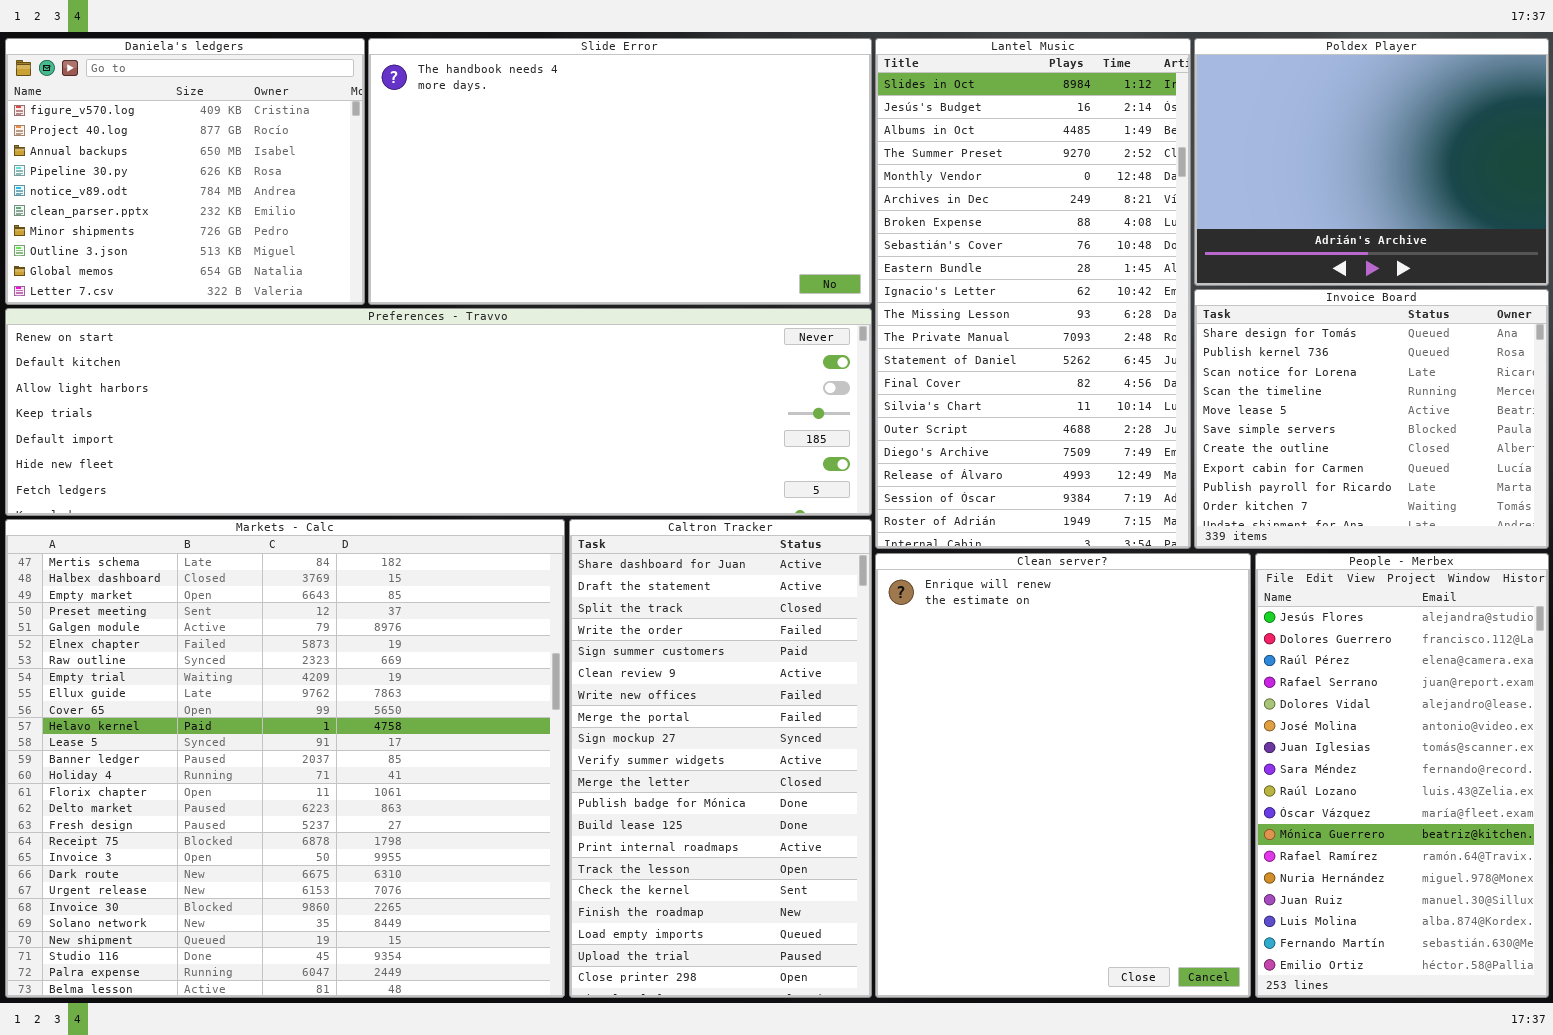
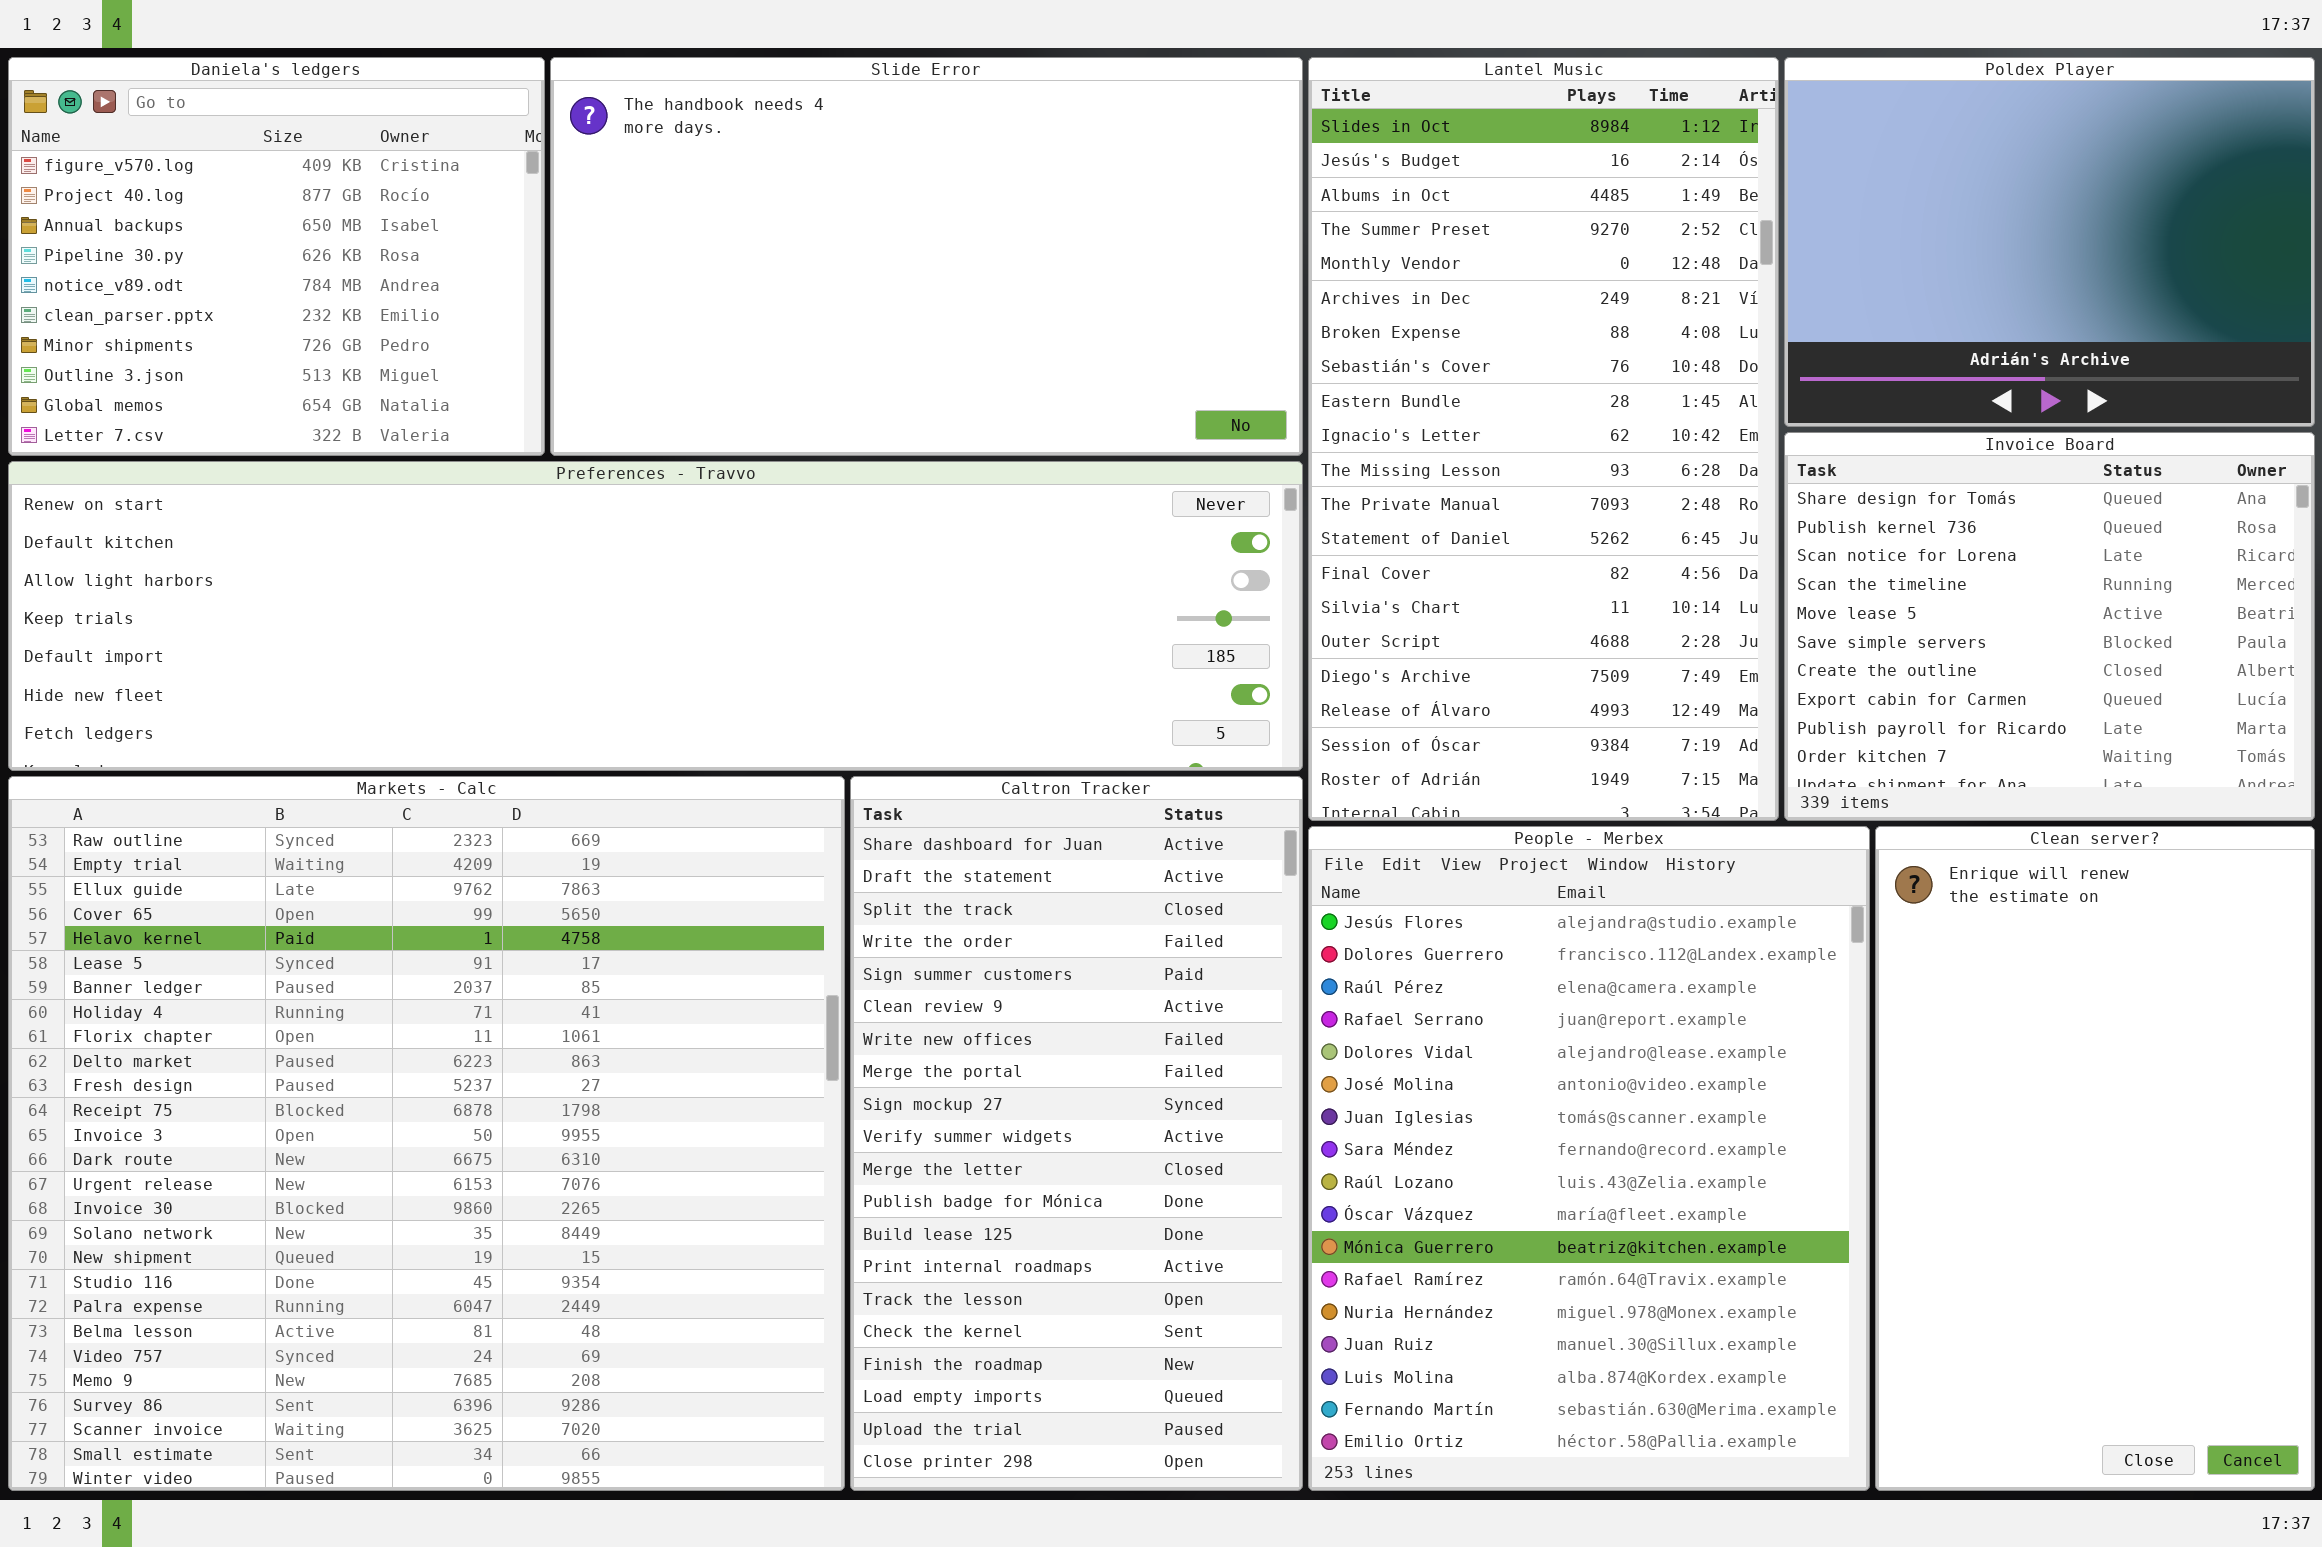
Markets - Calc: [5,519,565,998] -> [8,776,845,1491], scrolled down 6 rows
Clean server?: [875,553,1251,998] -> [1875,826,2315,1491], moved, resized
People - Merbex: [1255,553,1549,998] -> [1308,826,1870,1491], moved, resized

